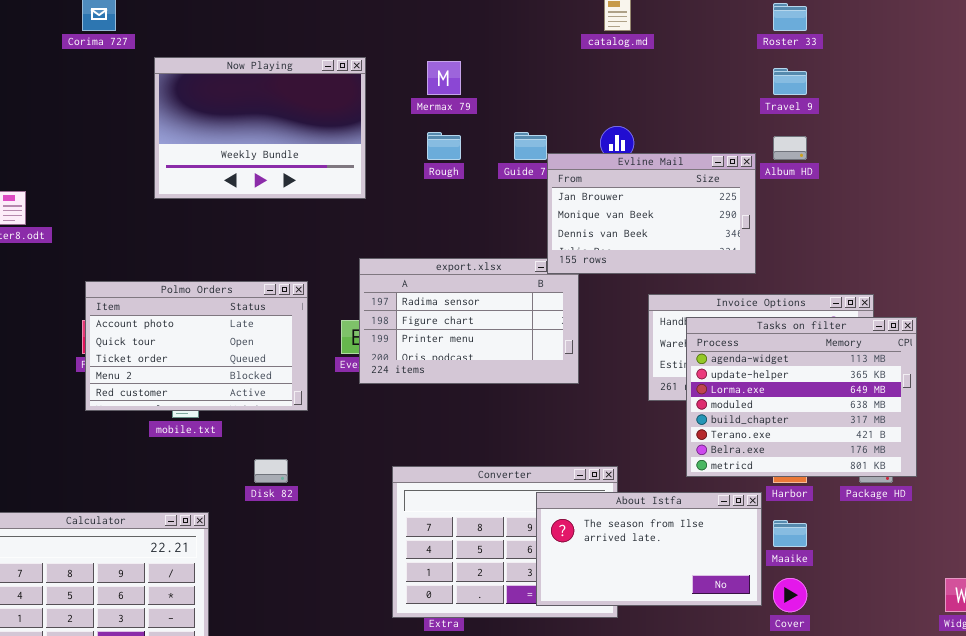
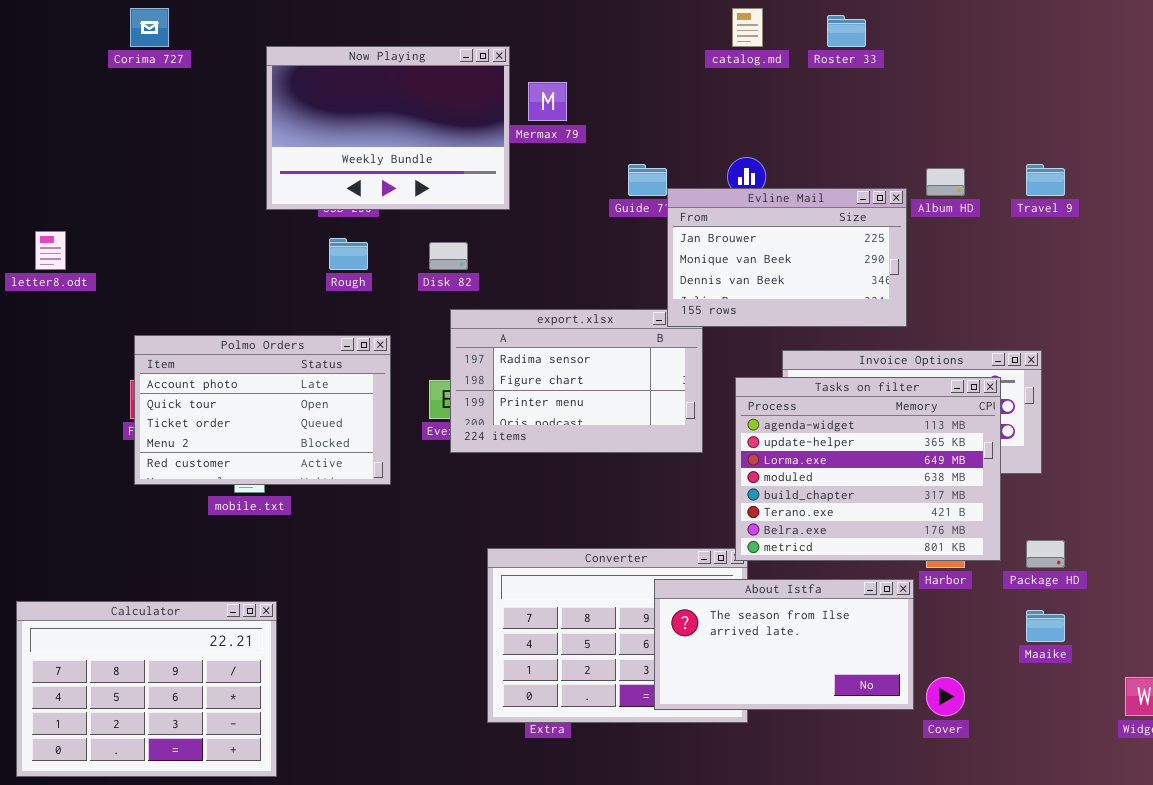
Roster 33: [773,3,807,31] -> [827,15,866,47], moved
Now Playing: [154,57,366,199] -> [266,46,510,210], moved
Travel 9: [773,68,807,95] -> [1026,164,1065,196], moved
Rough: [427,132,461,160] -> [329,238,368,270], moved
Tasks on filter: [686,317,917,477] -> [735,377,1001,561], moved
Disk 82: [254,459,288,483] -> [429,242,468,270], moved
Maaike: [773,520,807,547] -> [1026,610,1065,642], moved

